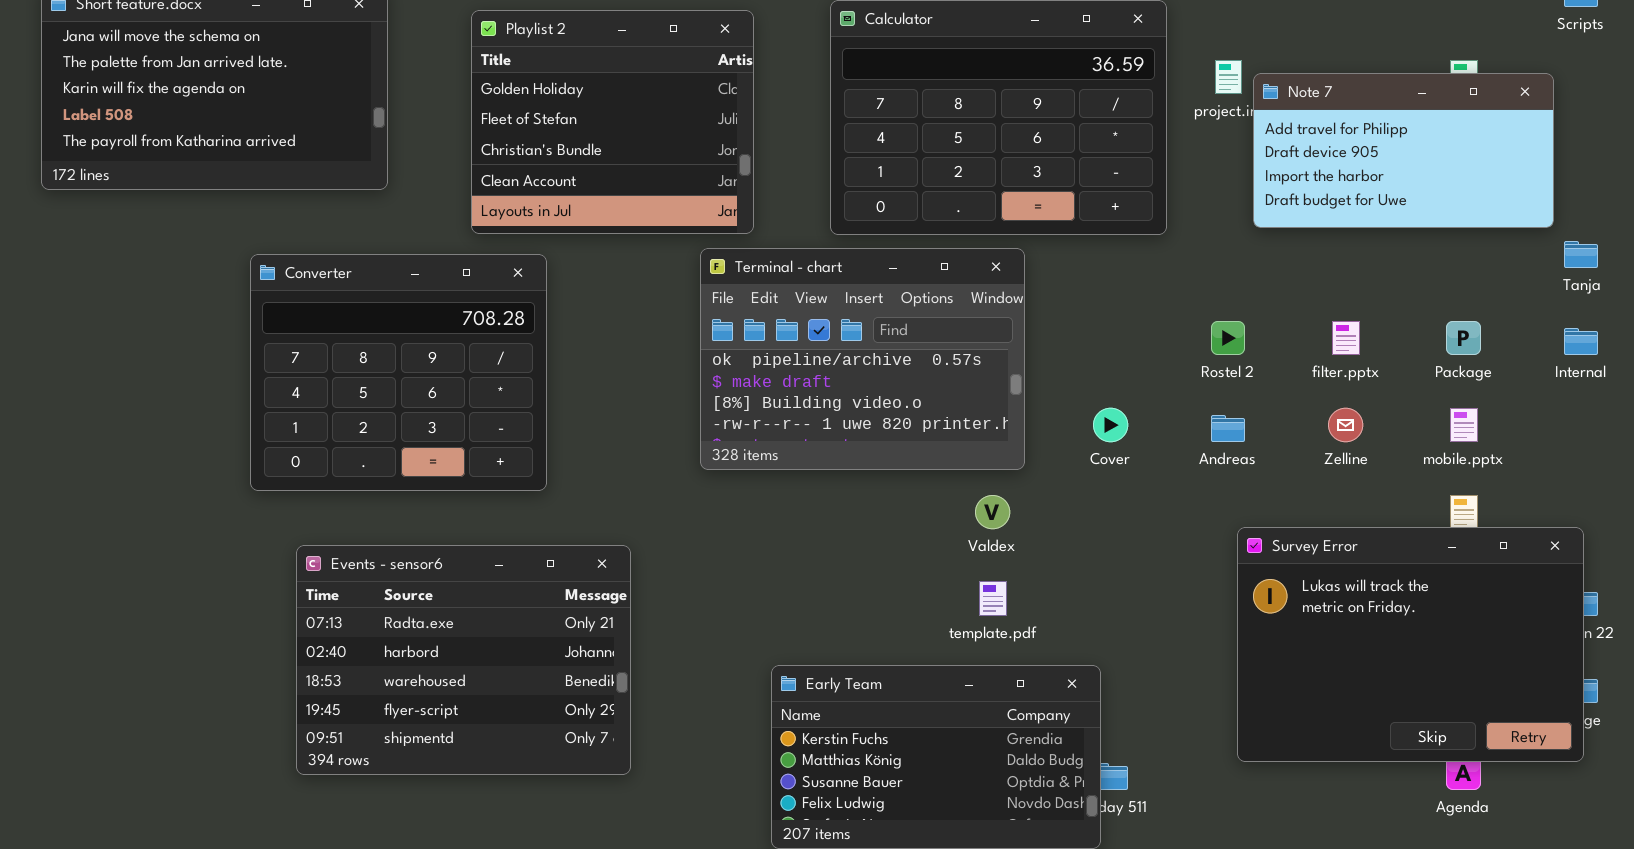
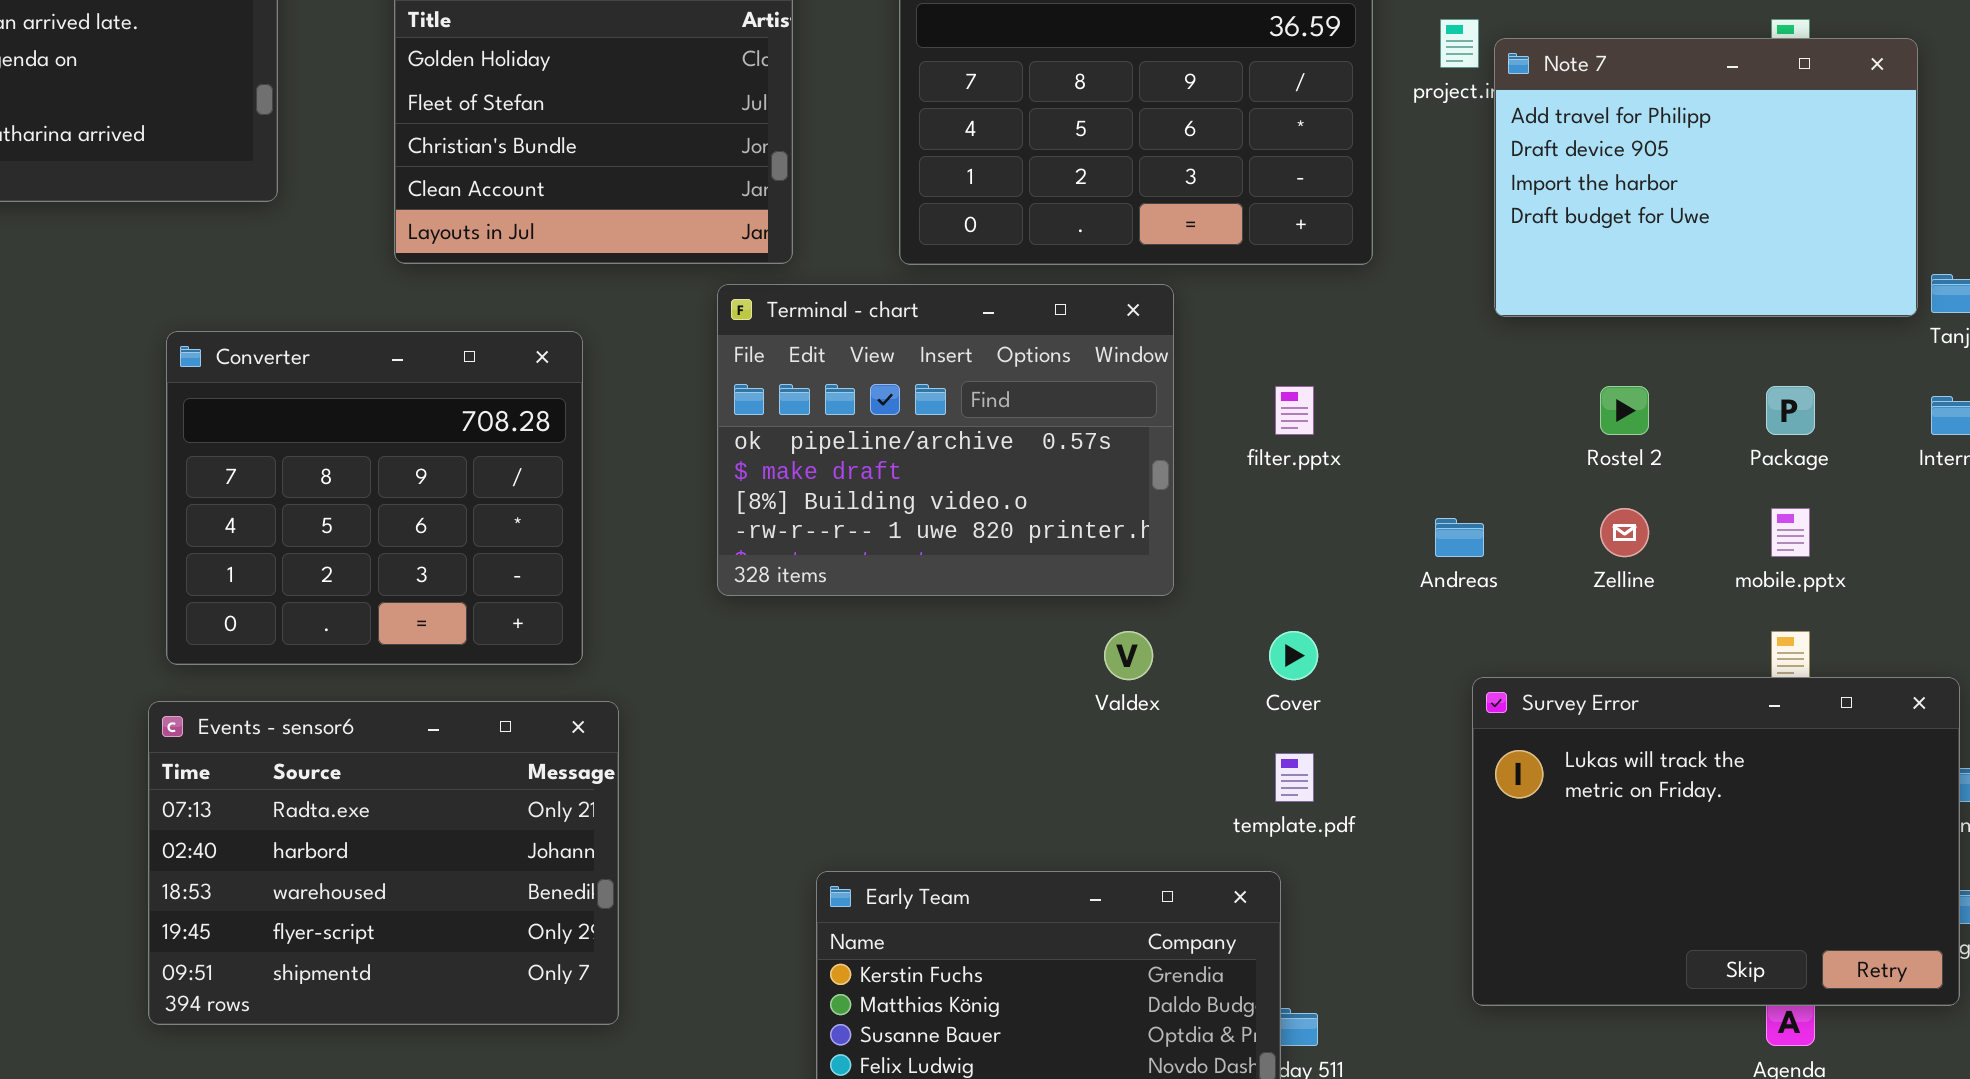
Note 7: [1253,73,1554,228] -> [1494,38,1918,317], resized
Converter: [250,254,547,491] -> [166,331,583,665], moved
Rostel 2: [1211,321,1245,355] -> [1600,386,1649,435], moved
filter.pptx: [1332,321,1360,355] -> [1275,386,1314,435], moved
Cover: [1093,408,1128,442] -> [1269,631,1318,680], moved
template.pdf: [979,581,1007,616] -> [1275,753,1314,802], moved

